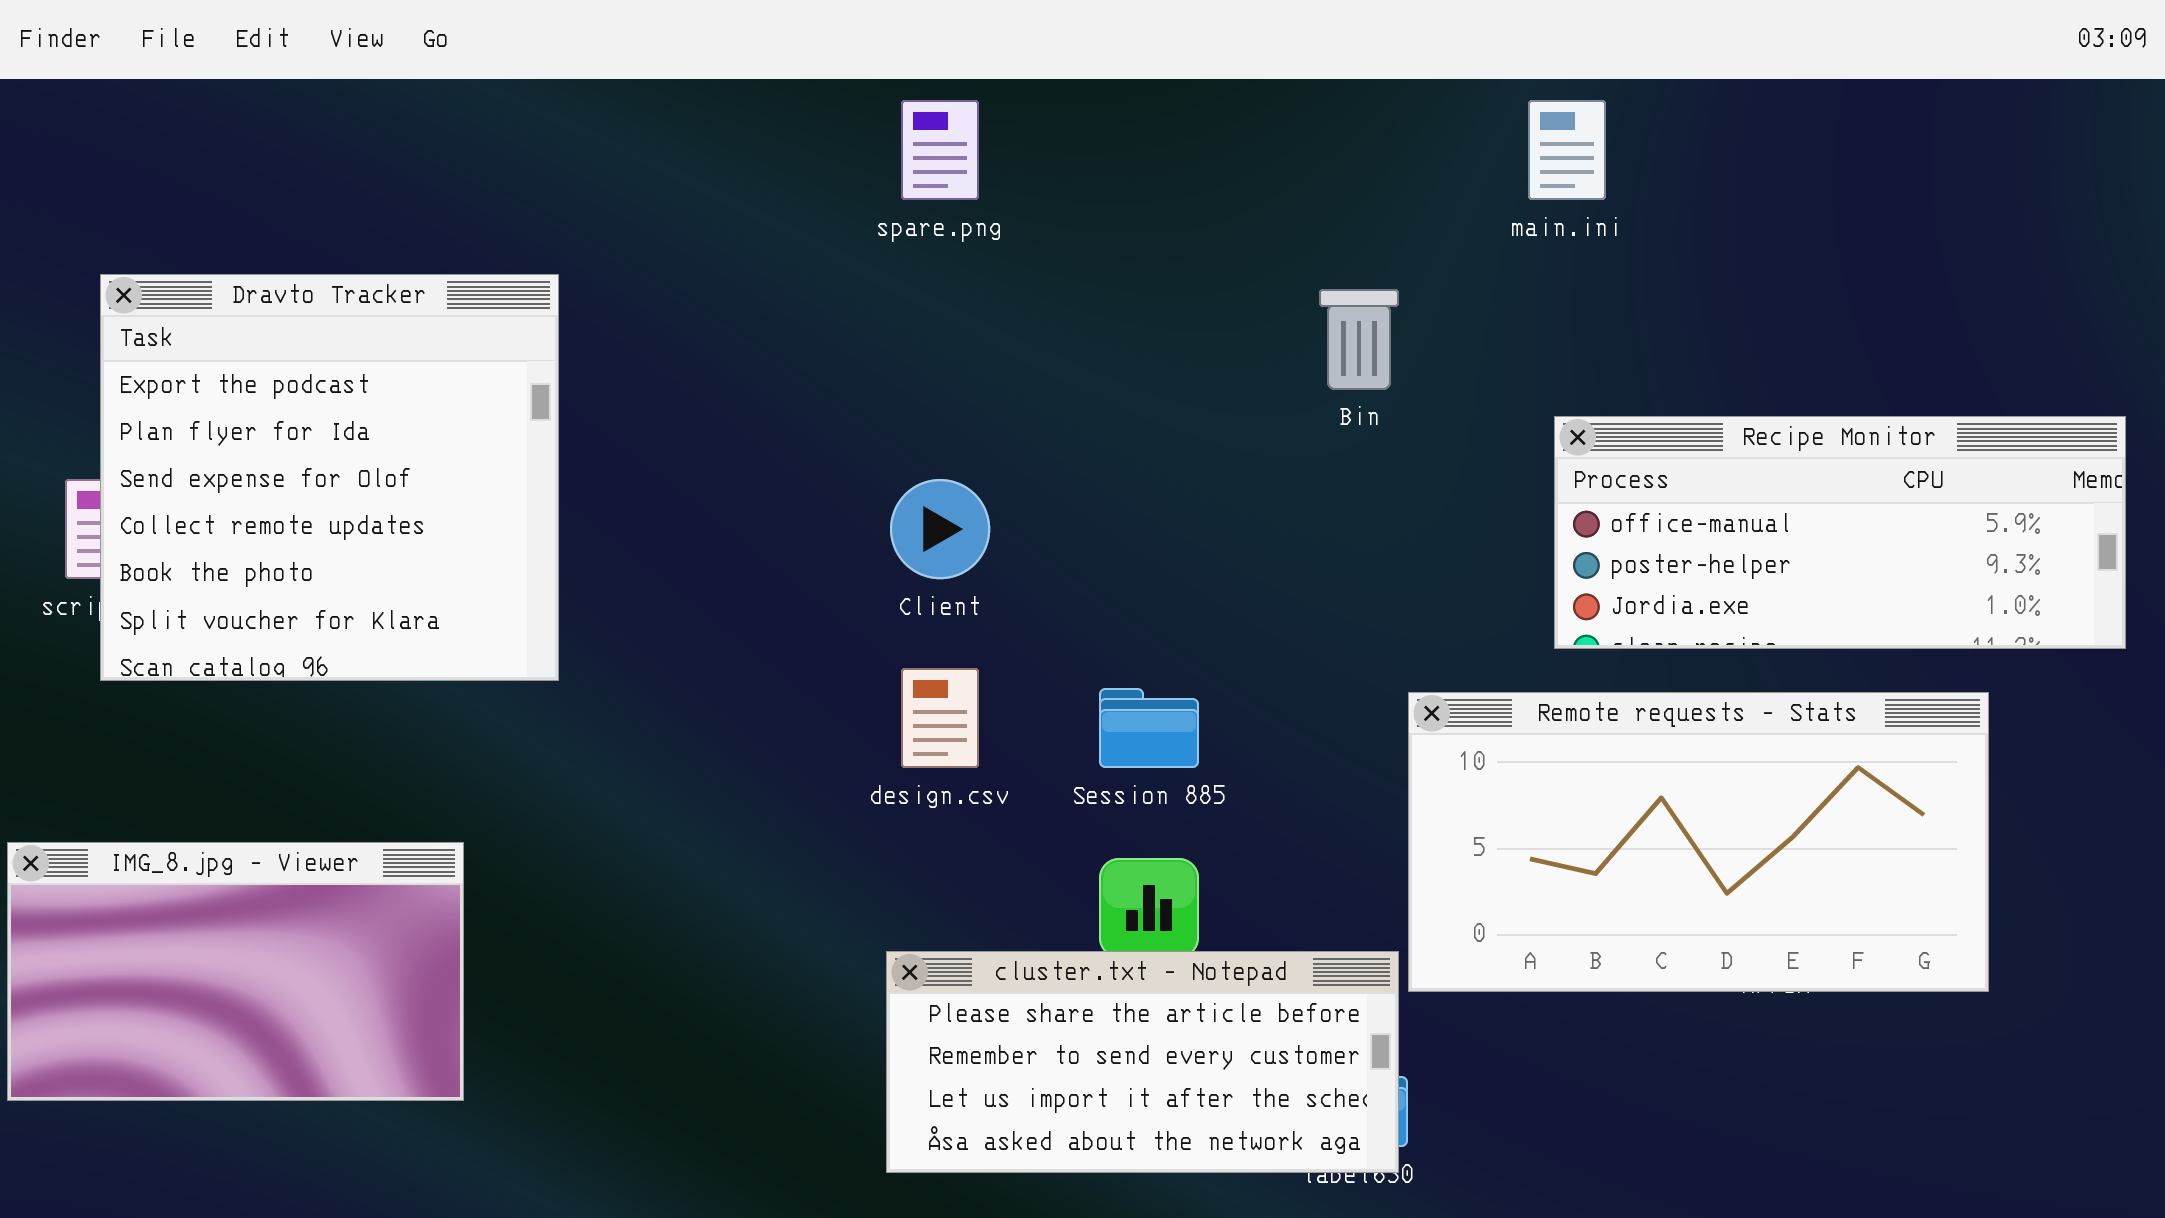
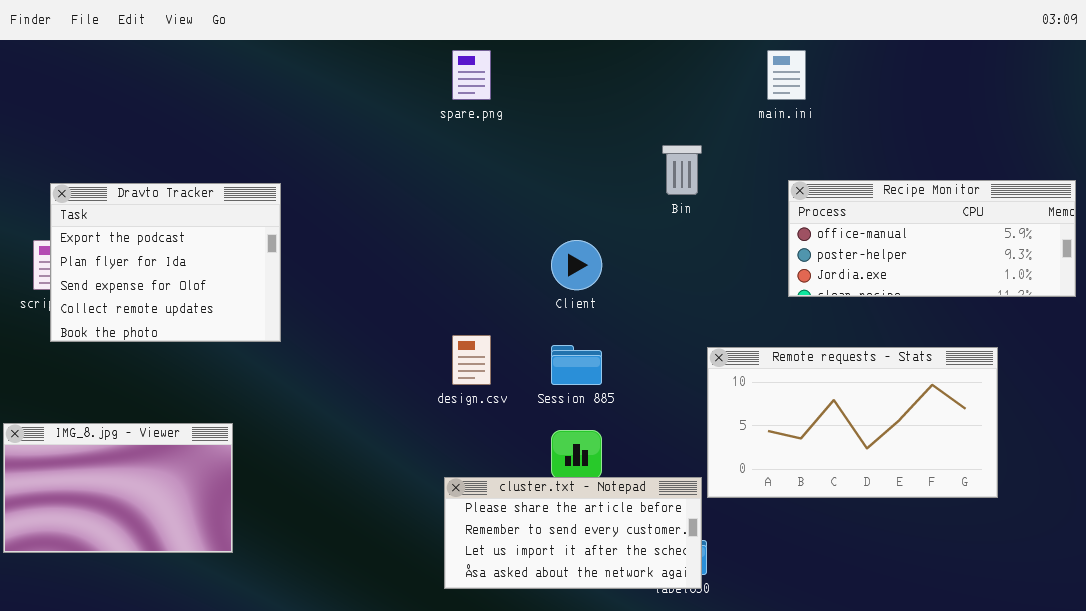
Dravto Tracker: [100,274,559,681] -> [50,183,281,342], resized
Recipe Monitor: [1554,416,2126,649] -> [788,180,1076,297], moved
Client: [890,479,990,579] -> [551,240,602,290], moved

